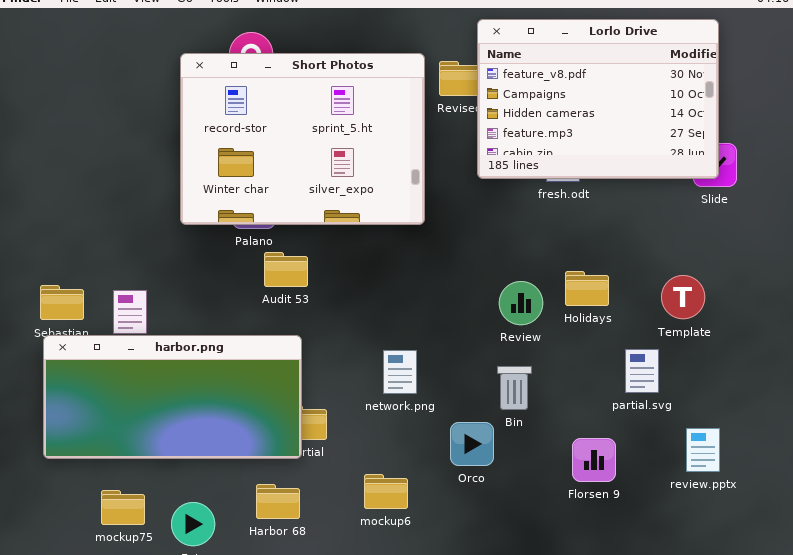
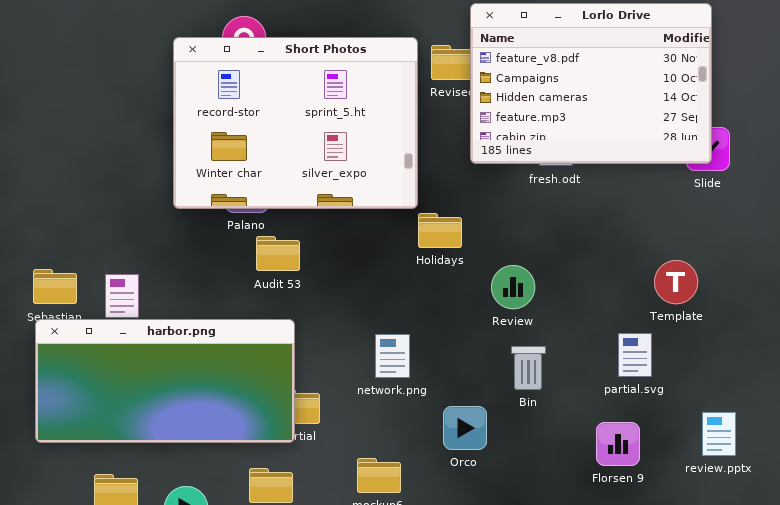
Holidays: [565,271,609,306] -> [418,213,462,248], moved
Bin: [497,366,532,410] -> [511,346,546,390], moved
review.pptx: [686,428,720,472] -> [702,412,736,456], moved
Florsen 9: [572,438,616,482] -> [596,422,640,466], moved

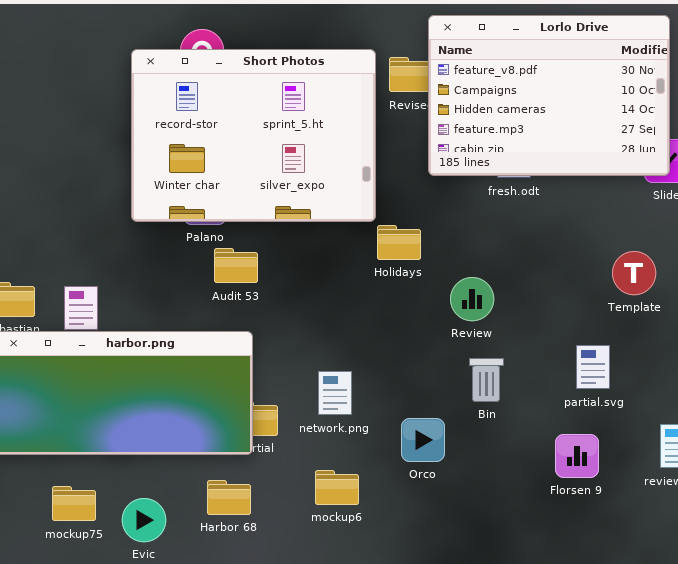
Template: [654,260,698,304] -> [612,251,656,295], moved
network.png: [375,334,410,378] -> [318,371,352,415], moved

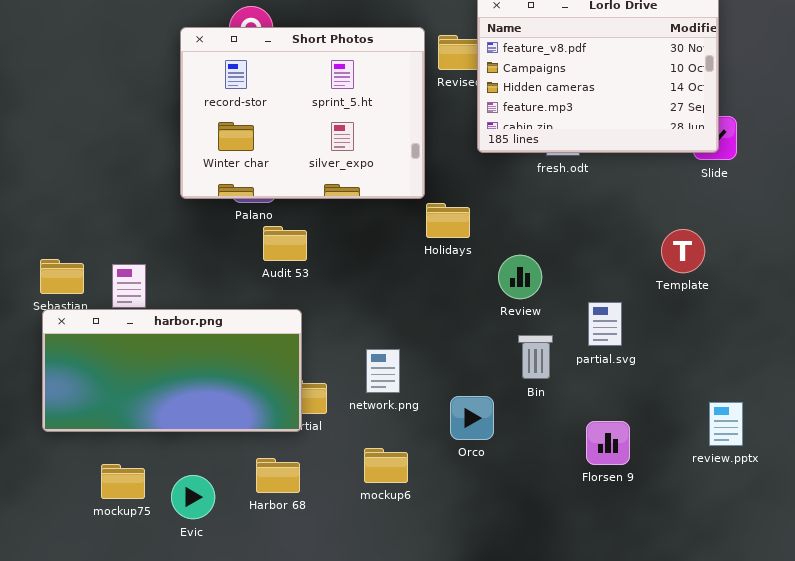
partial.svg: [576,345,610,389] -> [588,302,622,346], moved
Florsen 9: [555,434,599,478] -> [586,421,630,465], moved

